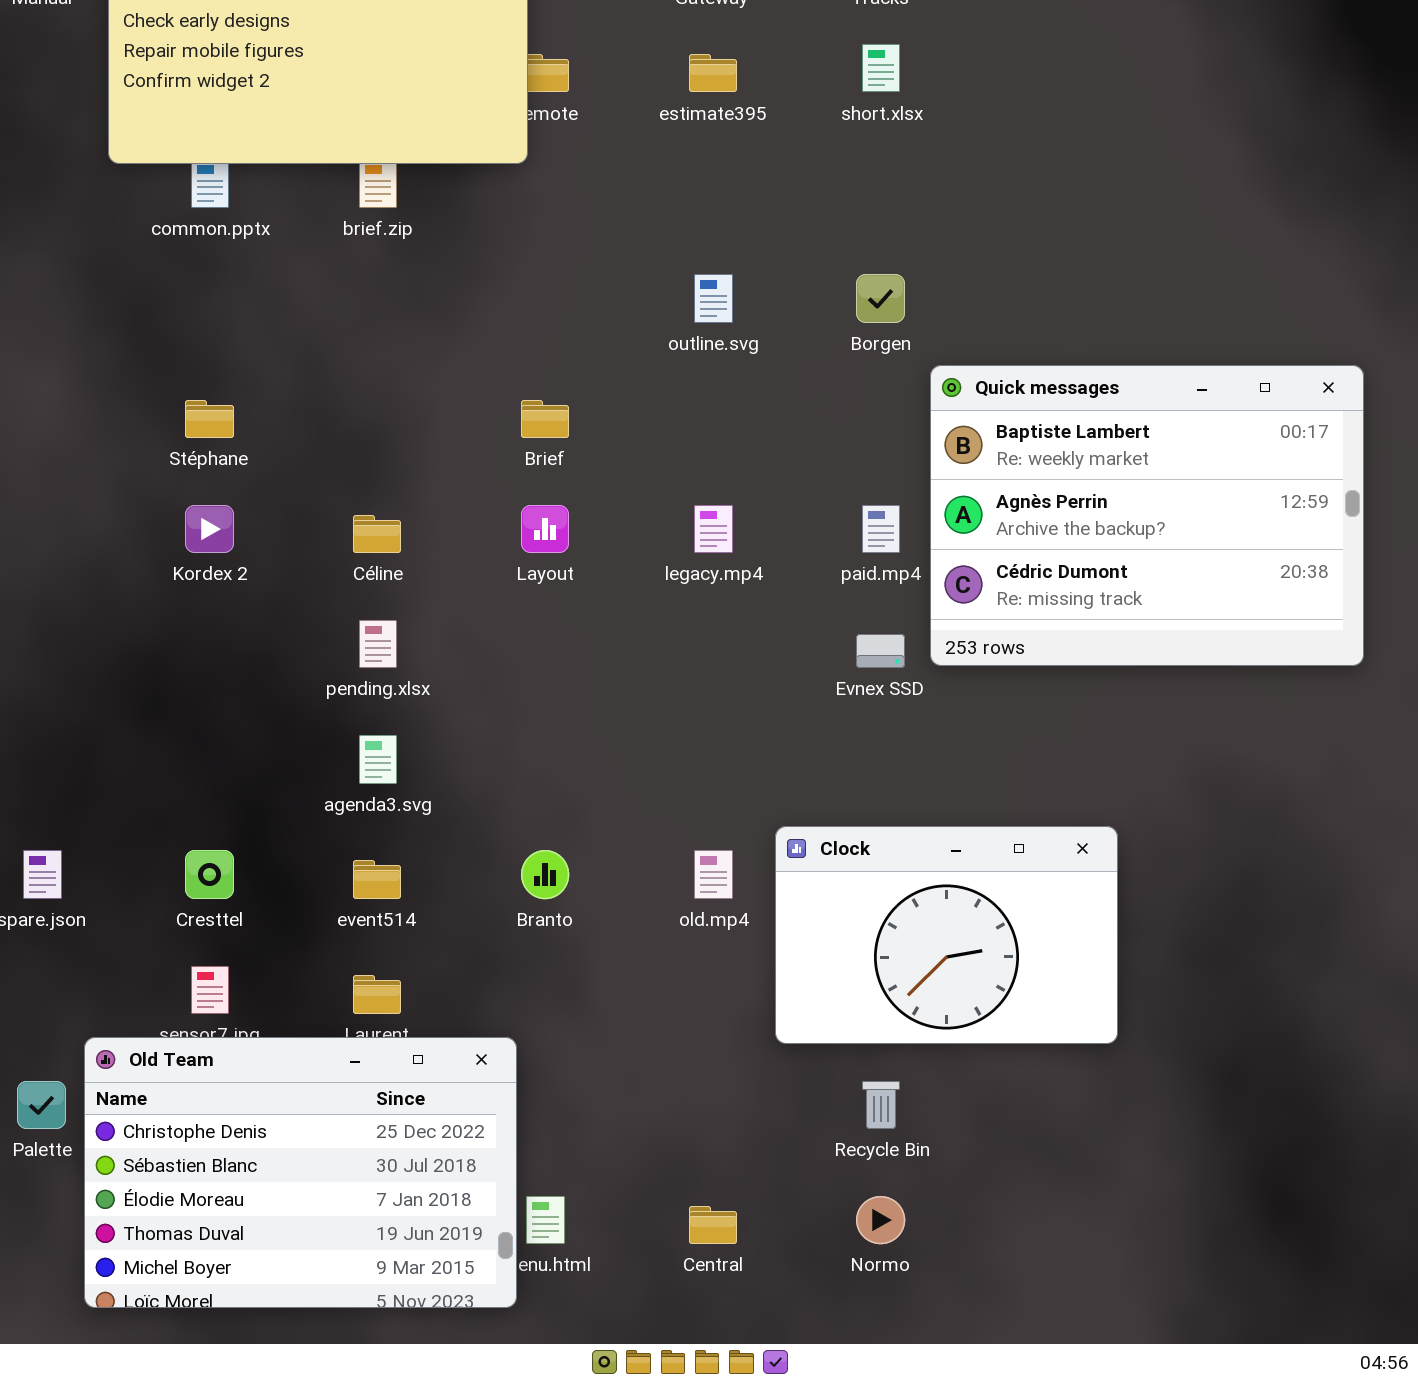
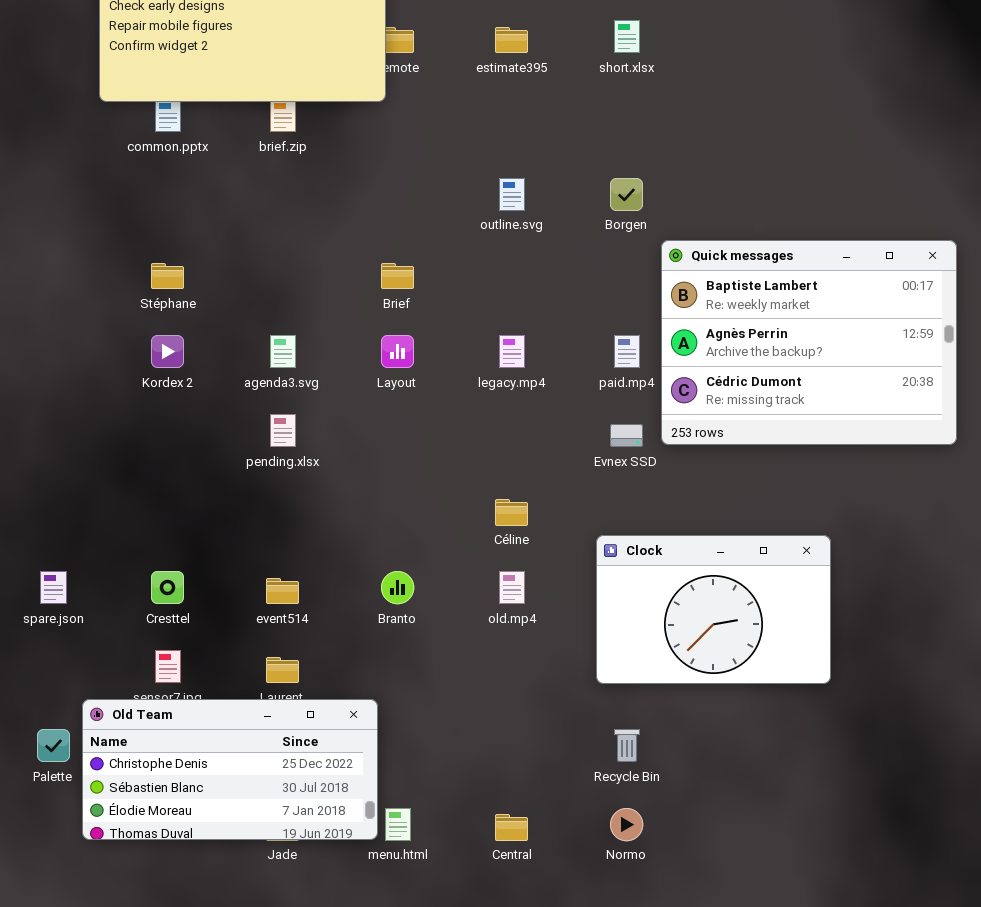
Céline: [353,515,401,553] -> [495,499,528,526], moved
agenda3.svg: [359,735,397,784] -> [270,335,296,368], moved
Clock: [775,826,1118,1044] -> [596,535,831,684], moved
Old Team: [84,1037,517,1308] -> [82,699,378,840], resized

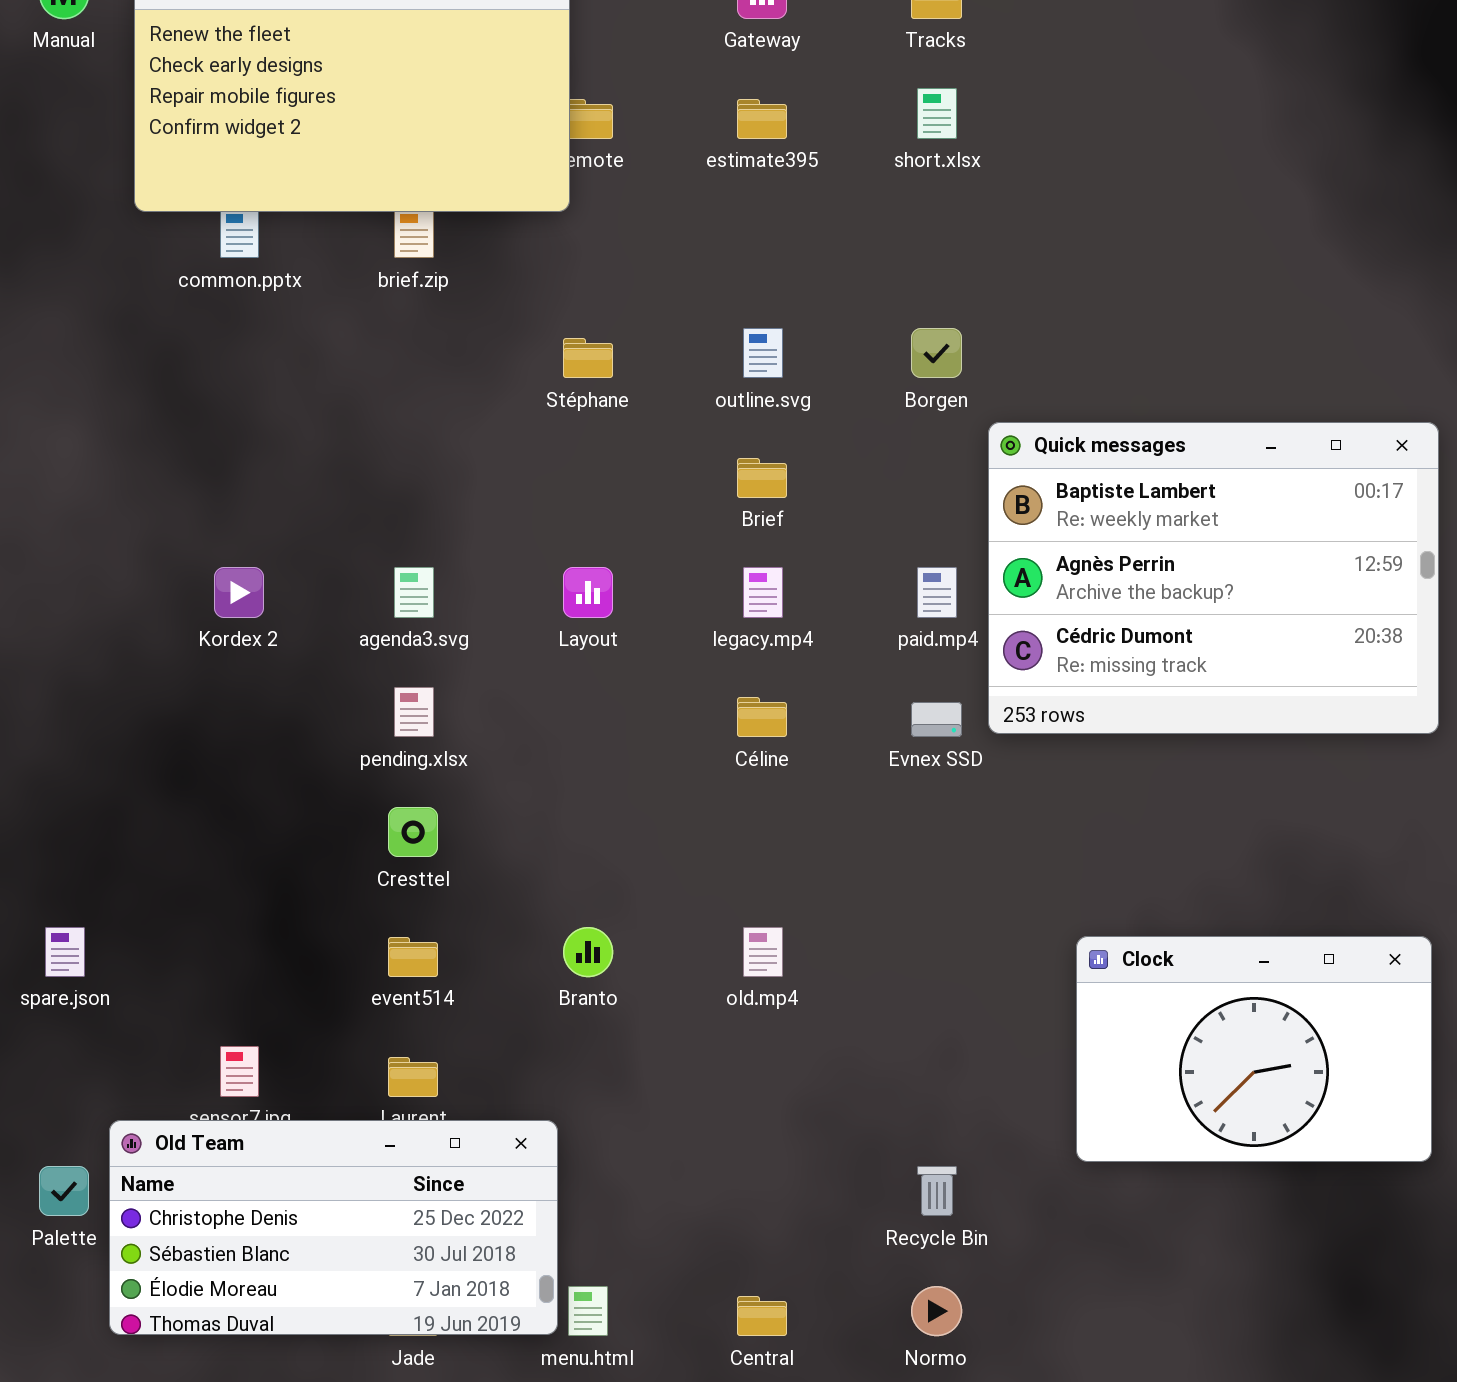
Stéphane: [151,263,184,289] -> [563,338,613,378], moved
Brief: [381,263,414,289] -> [737,458,787,498], moved
Céline: [495,499,528,526] -> [737,697,787,737], moved
Clock: [596,535,831,684] -> [1076,936,1432,1162], moved
Cresttel: [151,571,184,604] -> [388,807,438,857], moved

